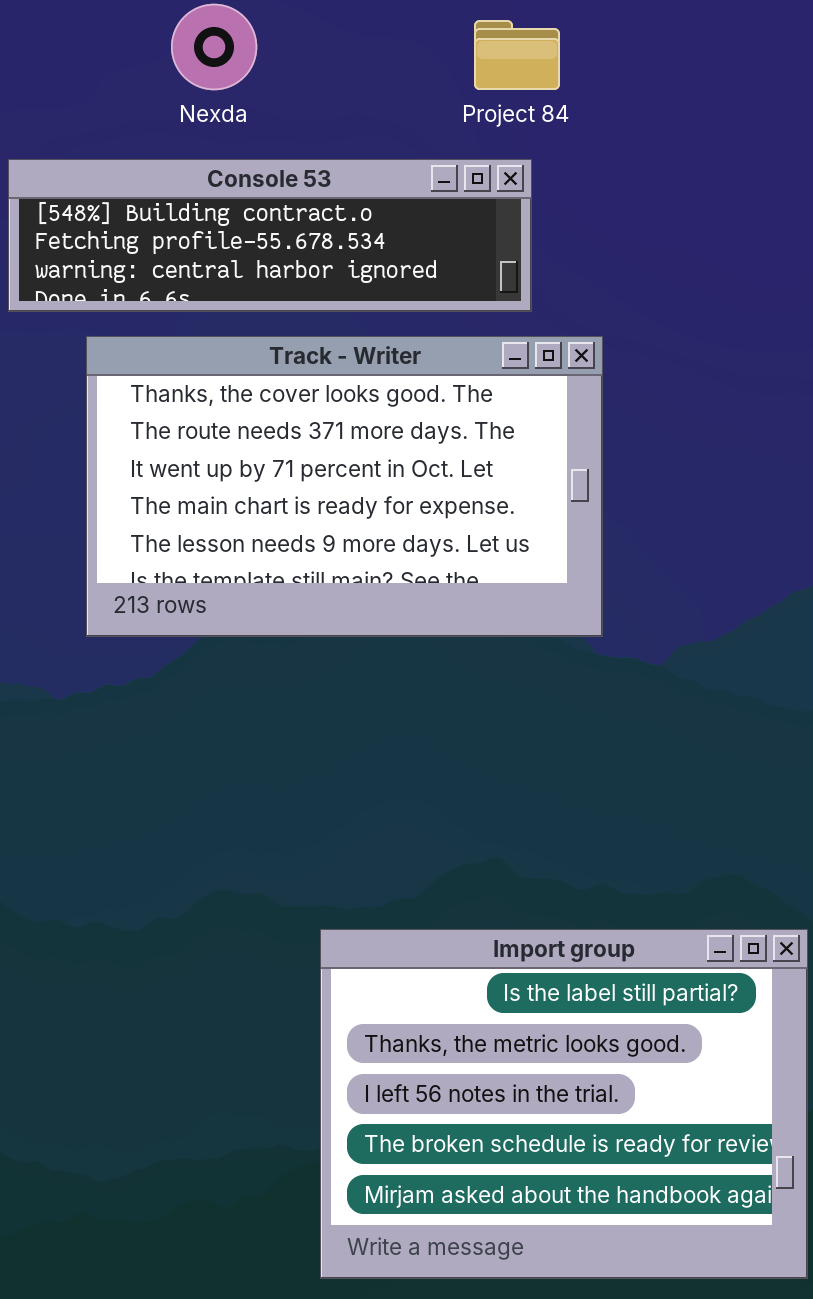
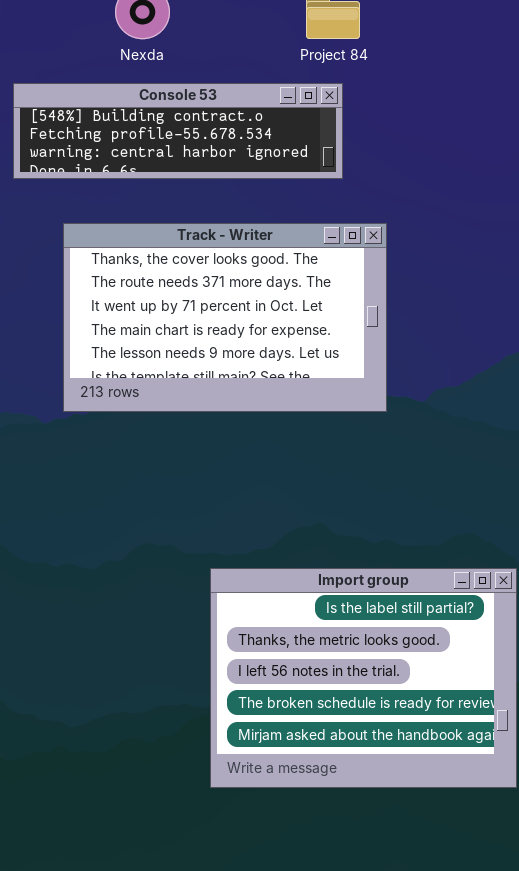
Track - Writer: [86,336,603,637] -> [63,223,387,412], moved

